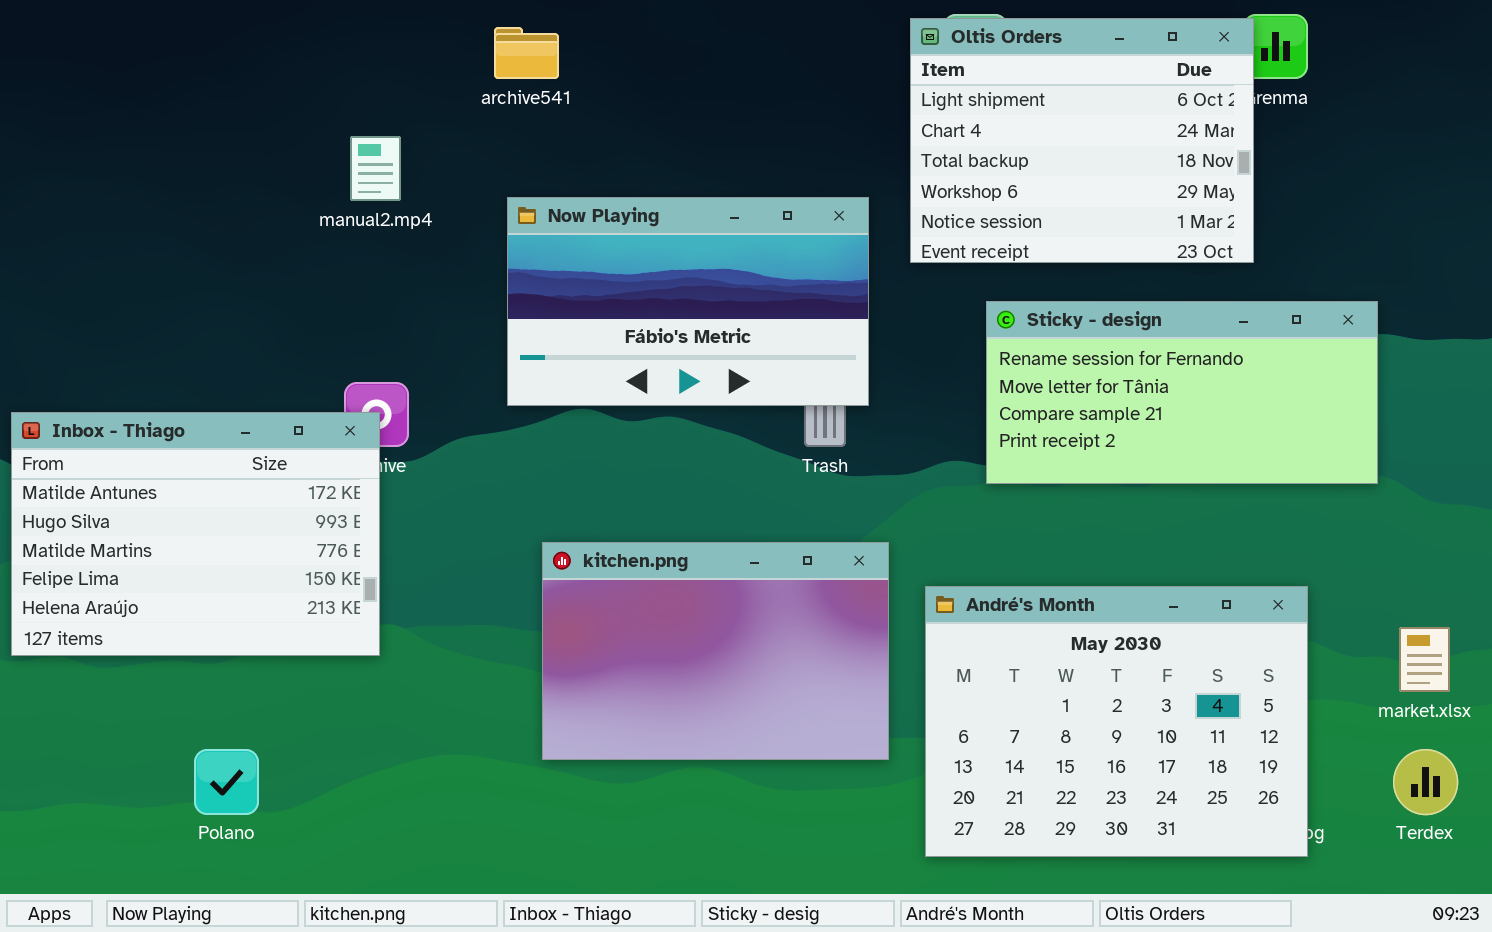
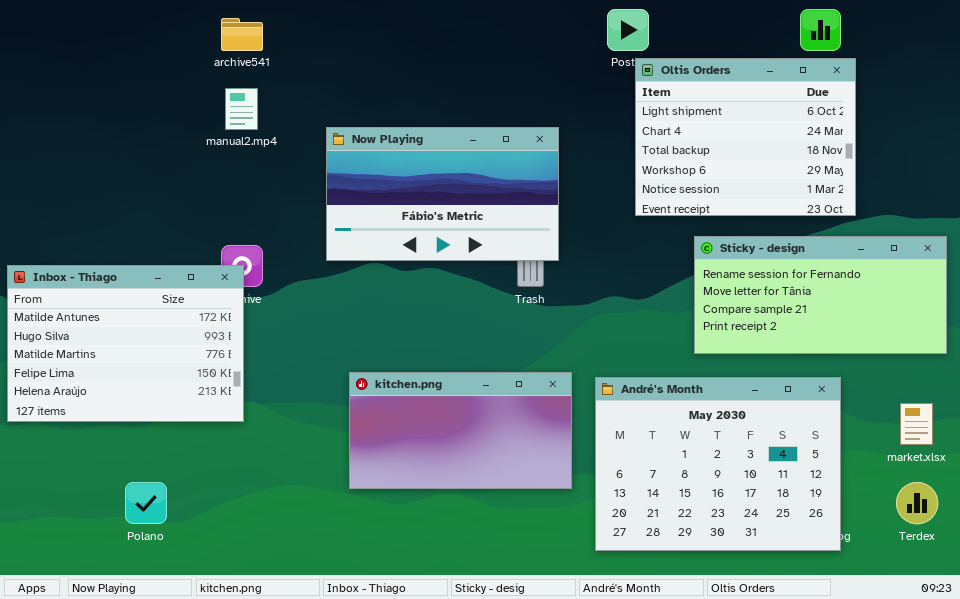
Oltis Orders: [910,18,1254,263] -> [635,58,856,216], moved
archive541: [494,27,559,79] -> [221,18,263,51], moved
Sticky - design: [986,301,1378,484] -> [694,236,947,354], moved
kitchen.png: [542,542,889,760] -> [349,372,572,489], resized

